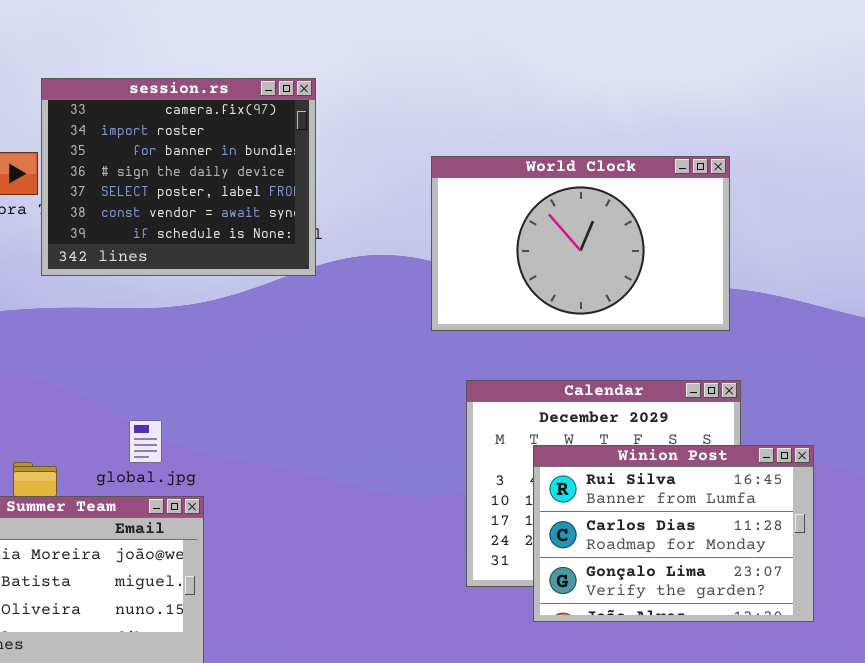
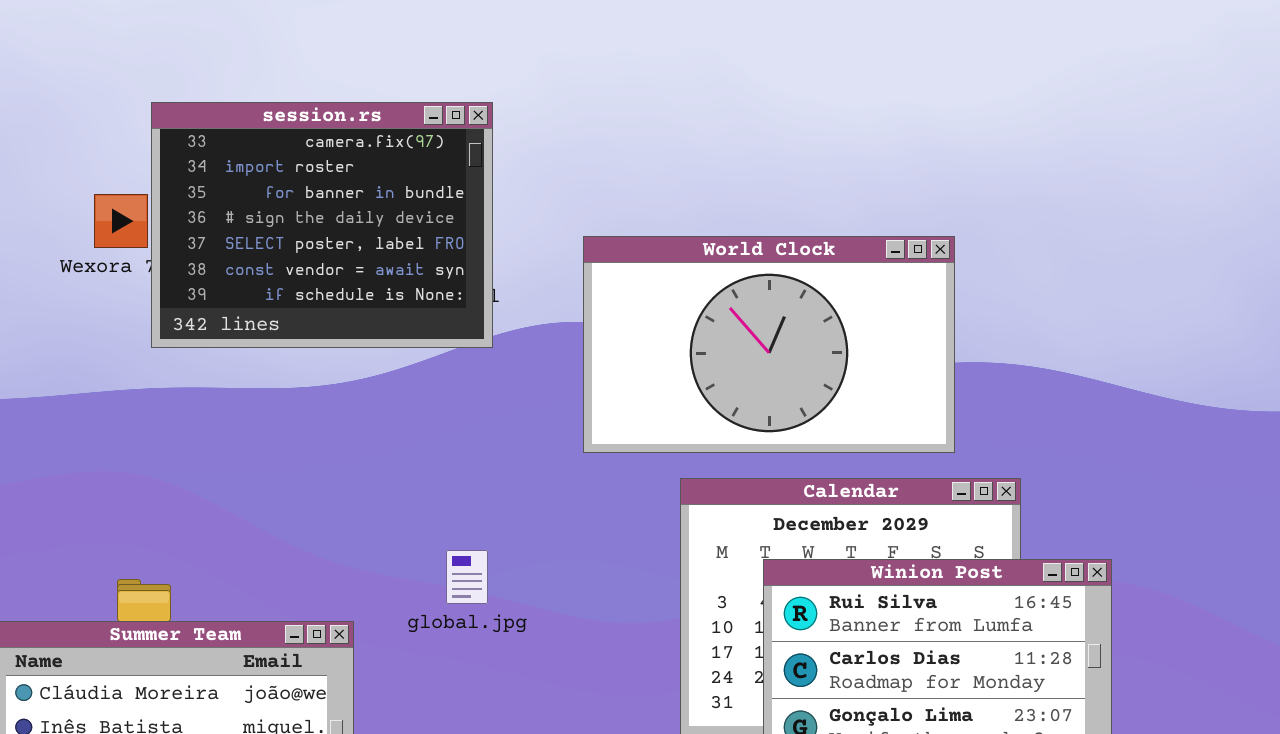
World Clock: [431,156,730,331] -> [583,236,955,453], moved
global.jpg: [129,420,162,463] -> [446,550,488,604], moved

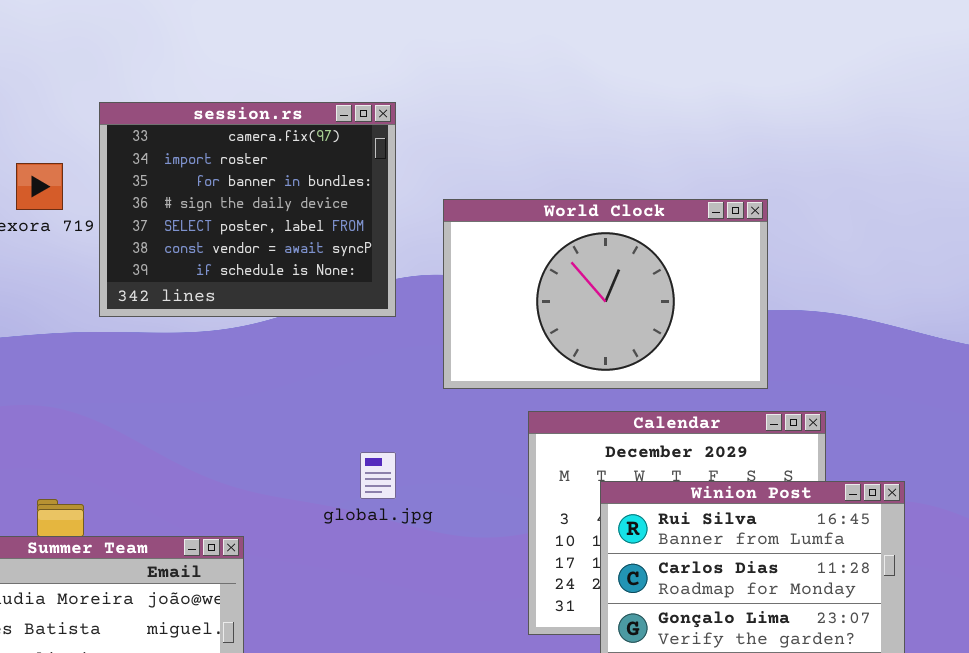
session.rs: [151,102,493,348] -> [99,102,396,317], moved
global.jpg: [446,550,488,604] -> [360,452,396,499], moved

